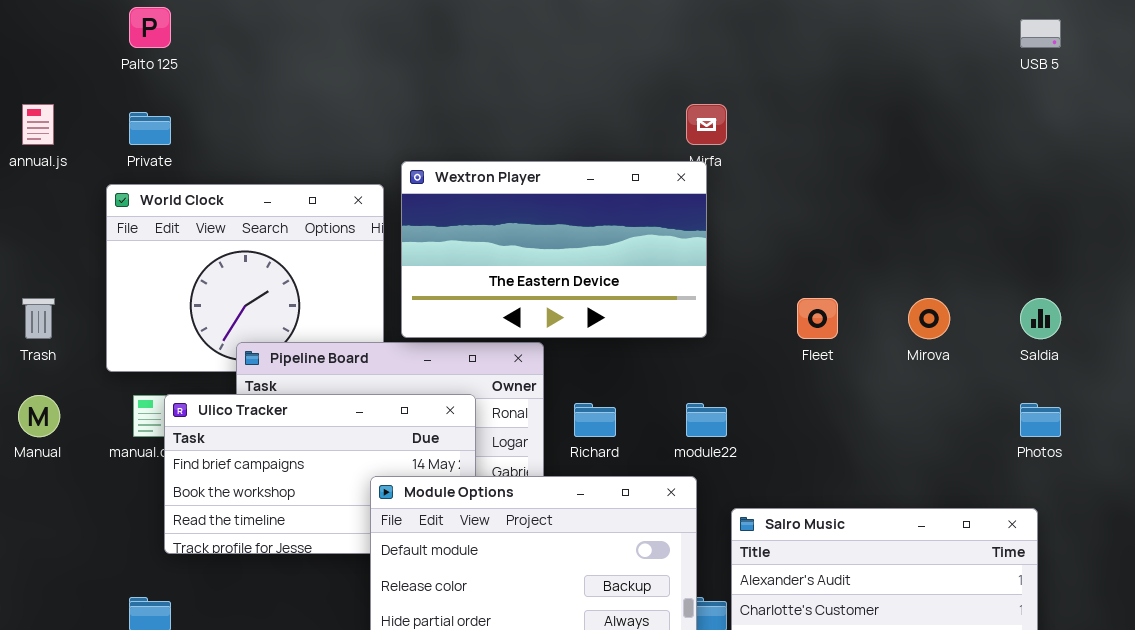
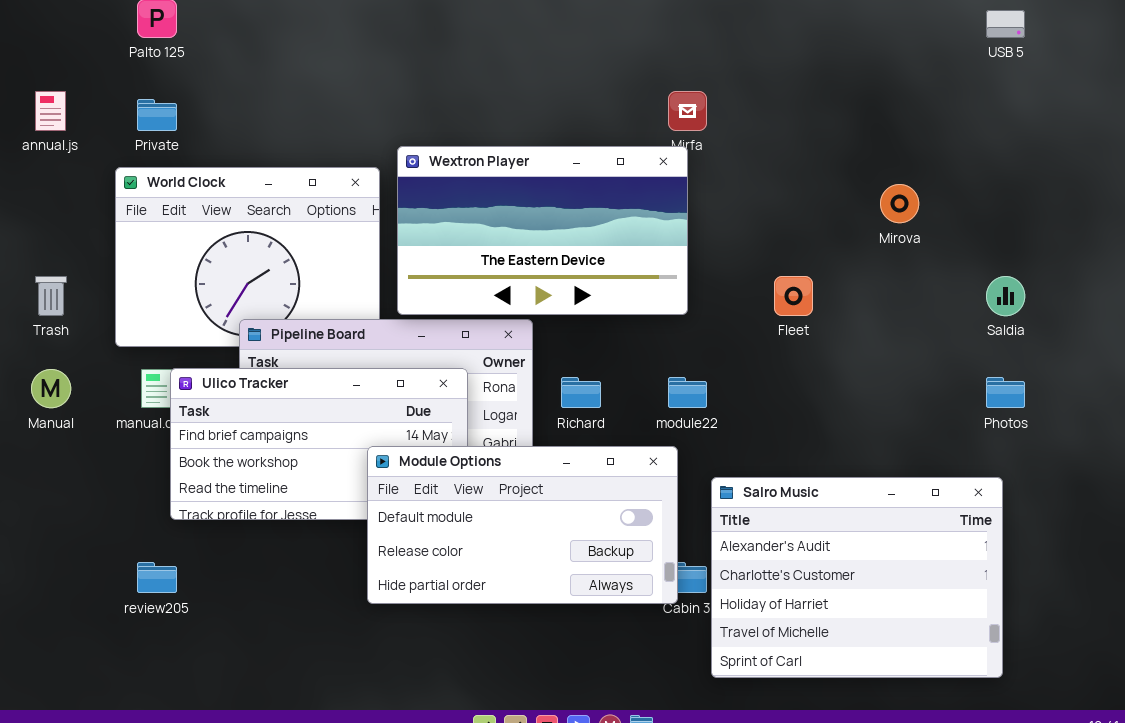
Mirova: [908,298,950,339] -> [880,184,919,223], moved

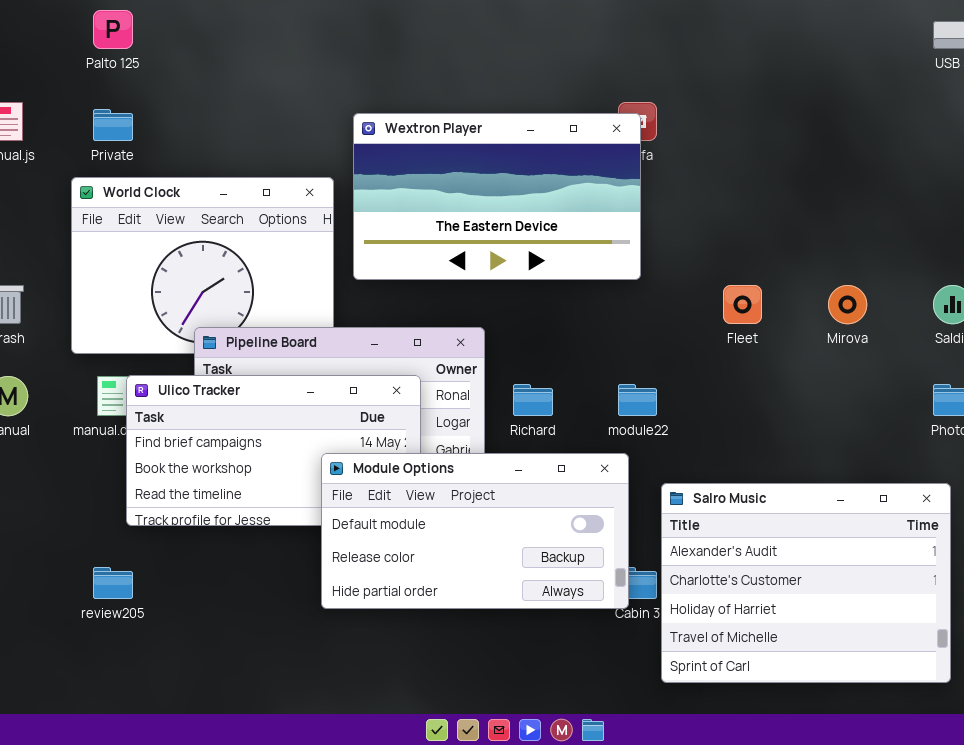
Wextron Player: [397,146,688,315] -> [353,113,641,280], moved
Mirova: [880,184,919,223] -> [828,285,867,324], moved

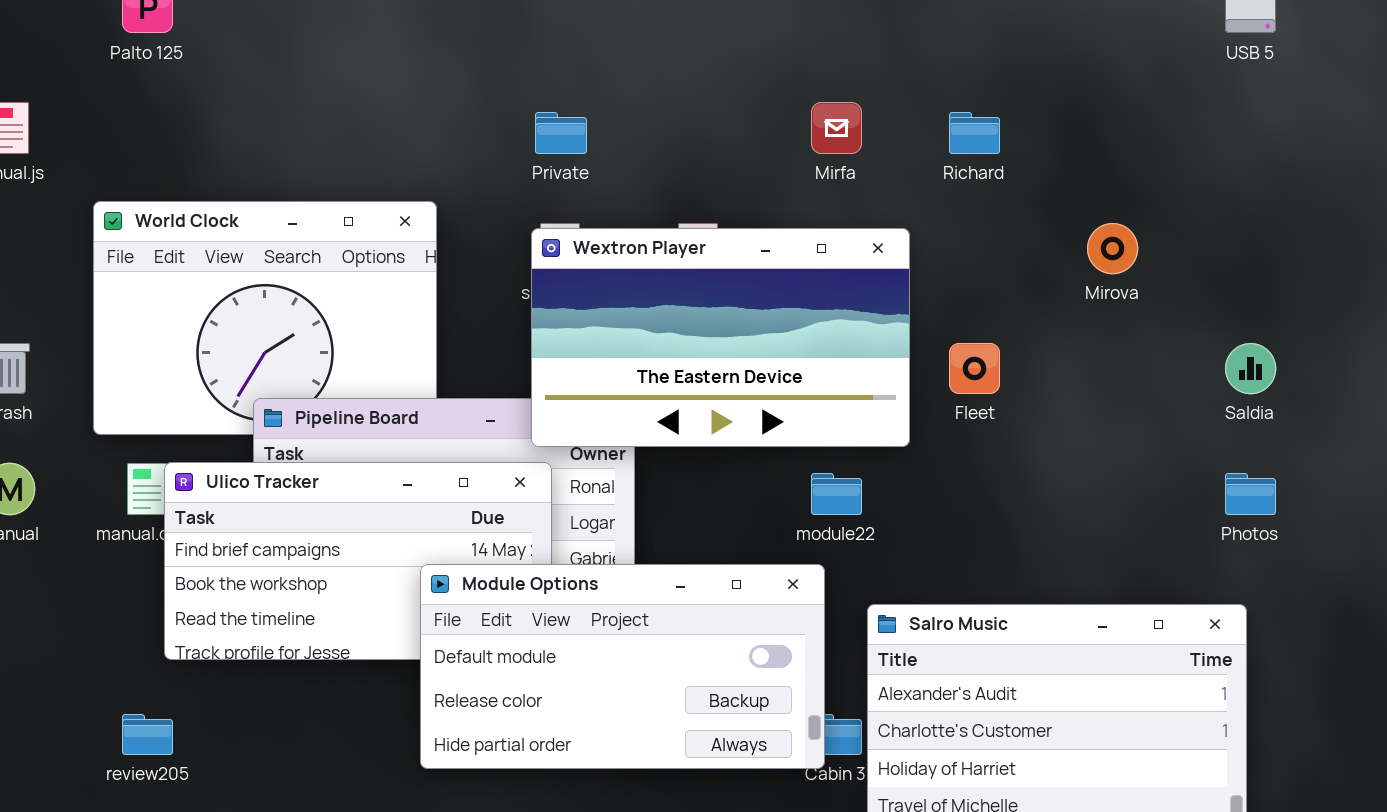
Private: [93,109,133,141] -> [535,112,587,154], moved
Wextron Player: [353,113,641,280] -> [531,228,910,447], moved
Mirova: [828,285,867,324] -> [1087,223,1138,274], moved
Richard: [513,384,553,416] -> [949,112,1000,154], moved

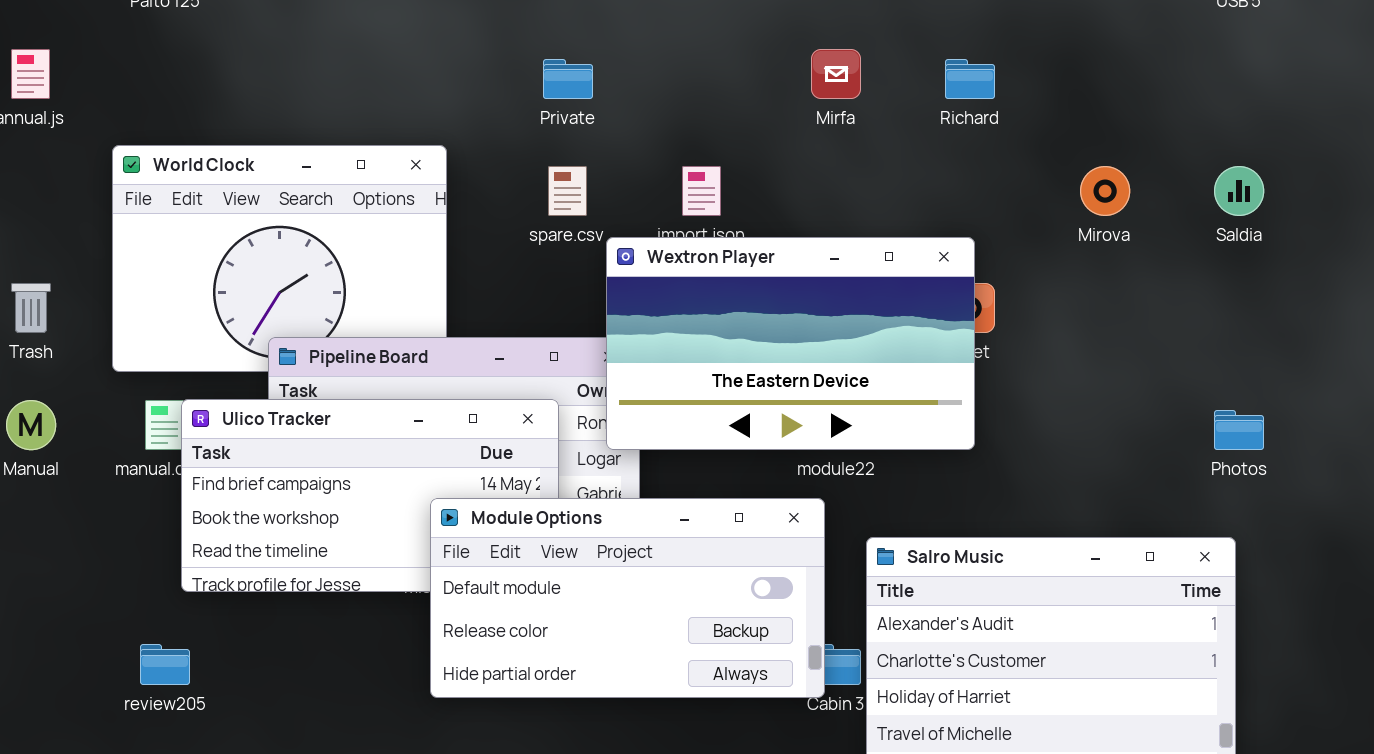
Wextron Player: [531,228,910,447] -> [606,237,975,450], moved
Saldia: [1225,343,1276,394] -> [1214,166,1264,216], moved

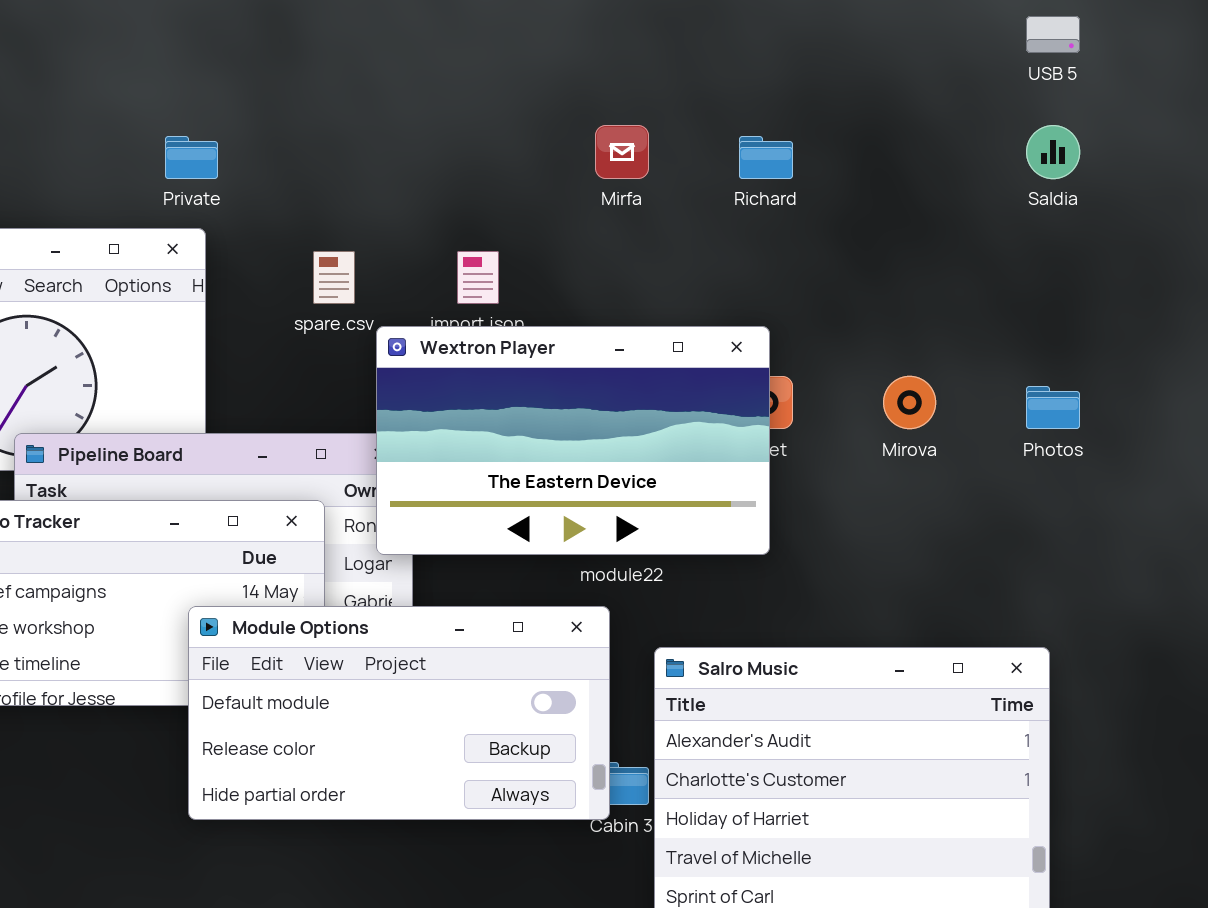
Private: [543,59,593,99] -> [165,136,218,179], moved
Mirova: [1080,166,1130,216] -> [883,376,936,429], moved
Saldia: [1214,166,1264,216] -> [1026,125,1080,179], moved
Photos: [1214,410,1264,450] -> [1026,386,1080,429], moved

